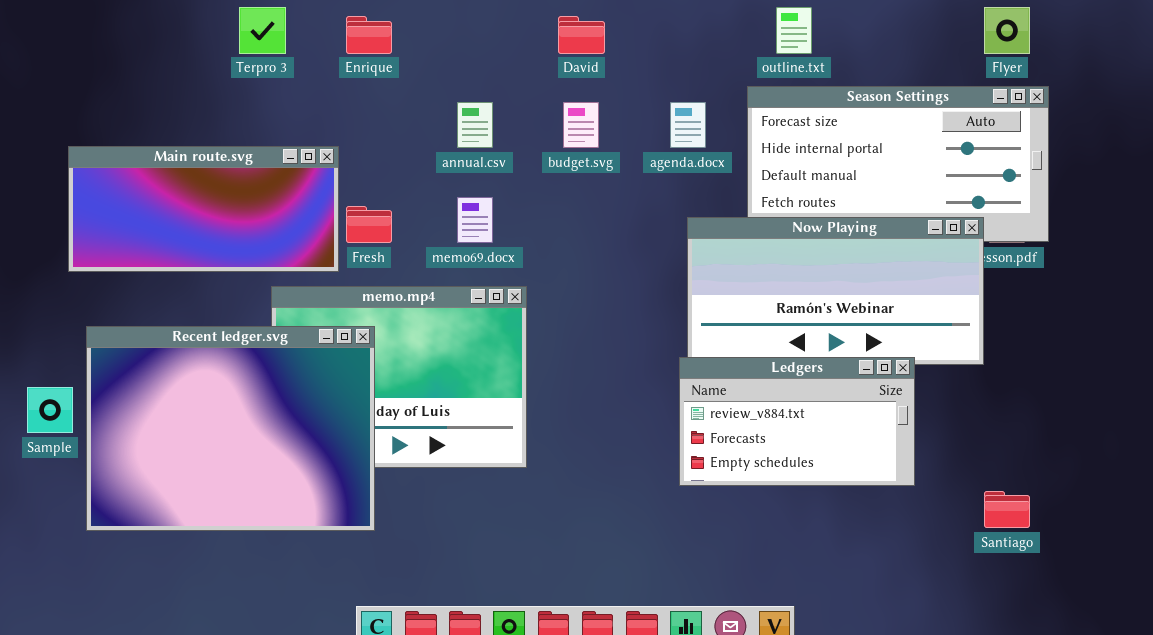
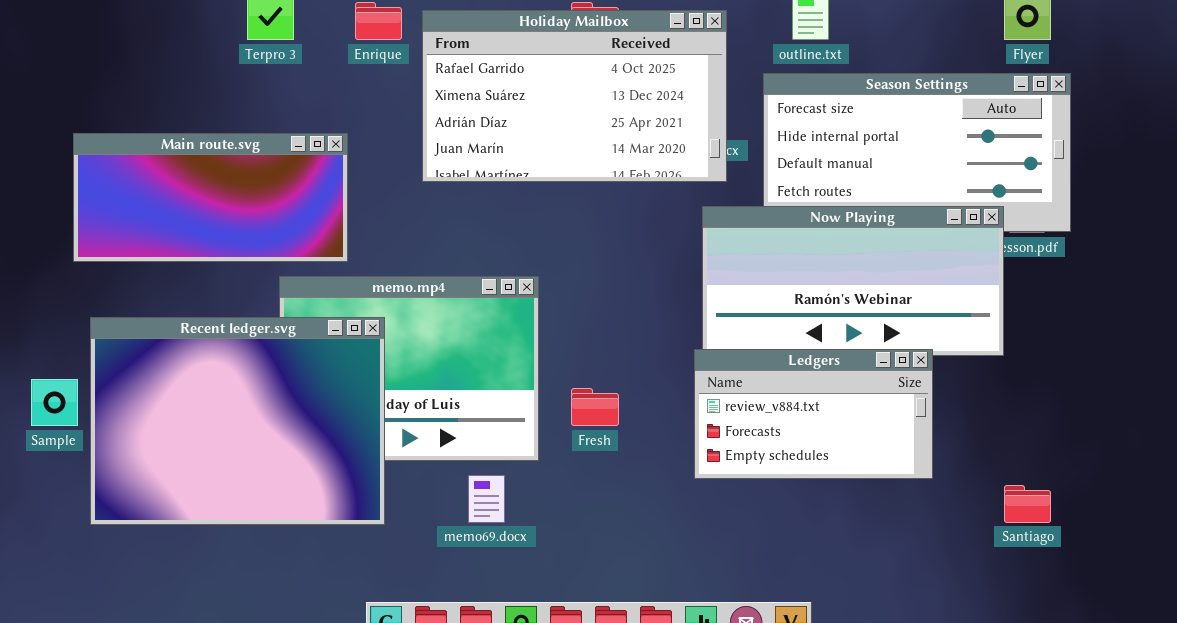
Holiday Mailbox: none -> [422,10,727,182], opened
memo69.docx: [457,197,493,243] -> [468,475,505,523], moved
Fresh: [346,206,392,243] -> [571,388,619,426], moved

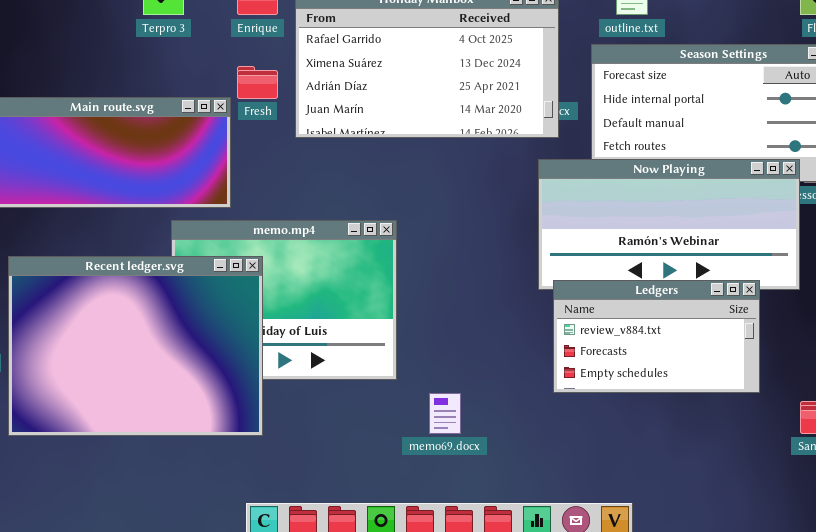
Ledgers: [694,349,933,479] -> [553,280,760,393], moved
Fresh: [571,388,619,426] -> [237,66,278,99], moved
memo69.docx: [468,475,505,523] -> [429,393,461,434], moved

